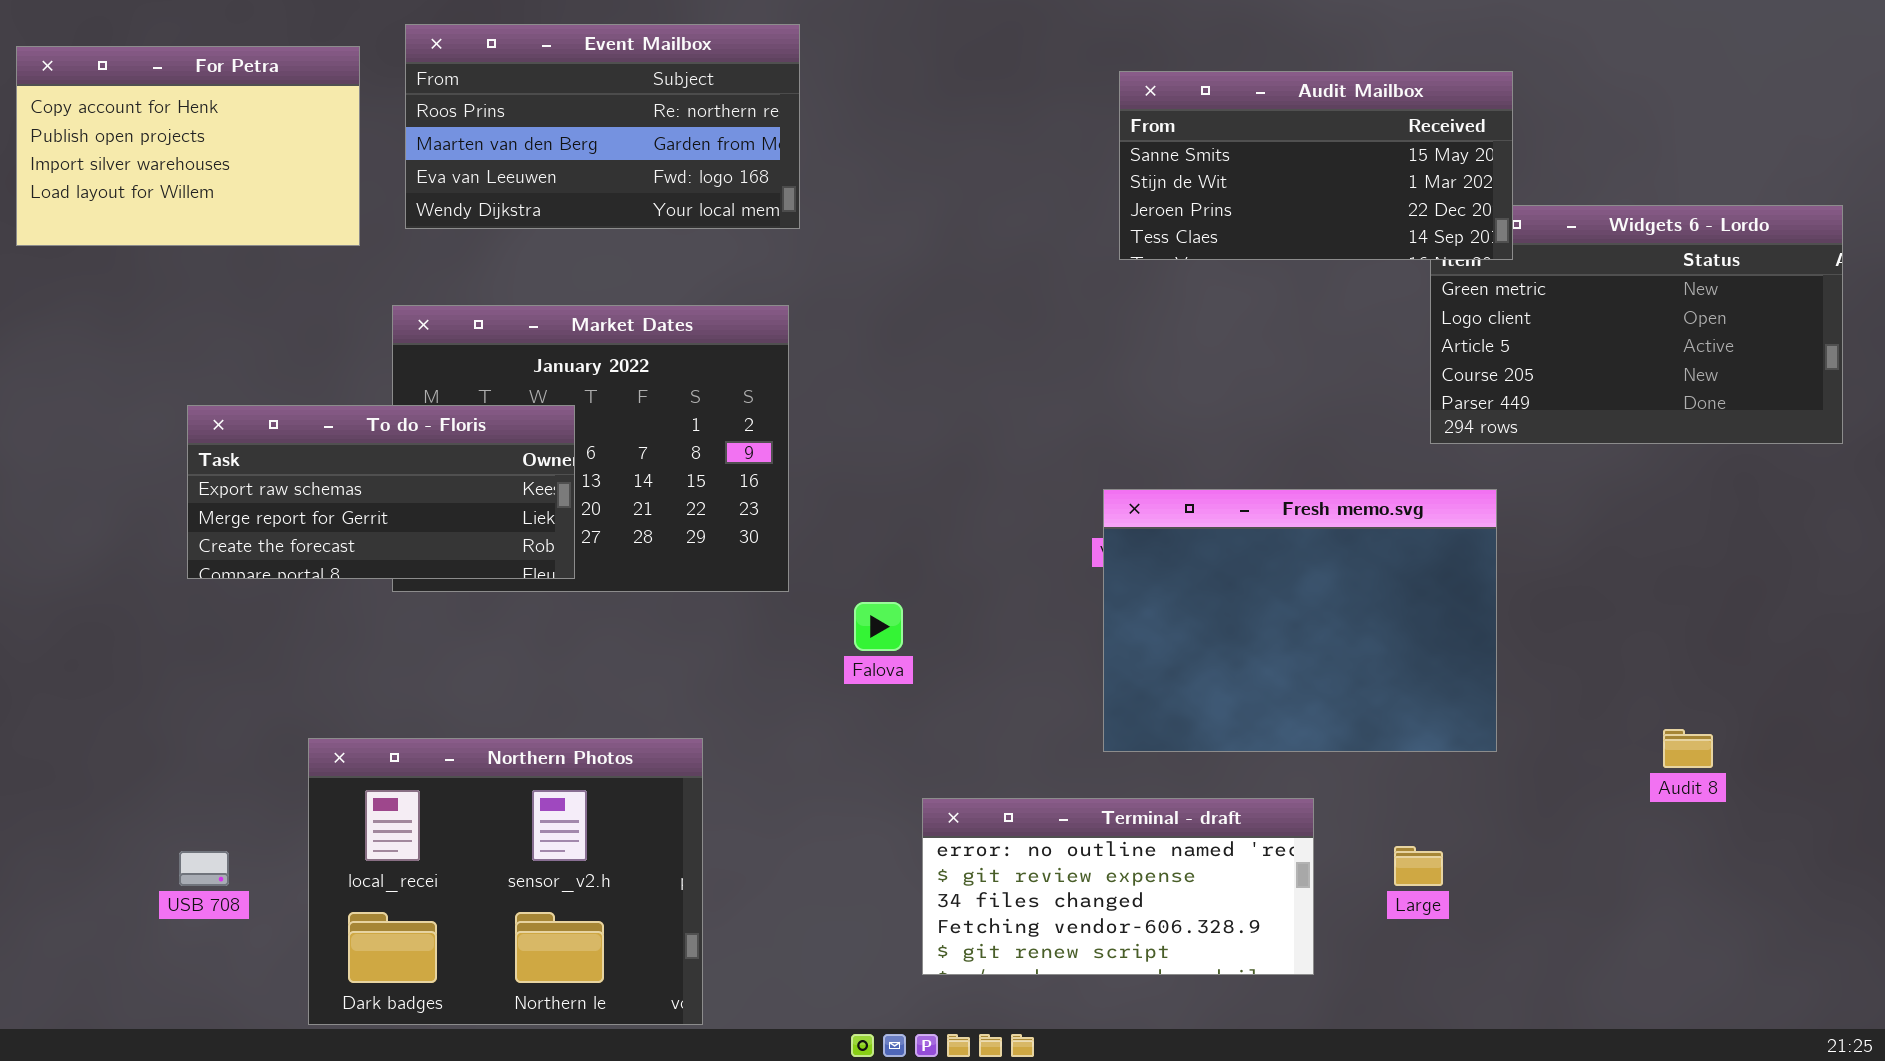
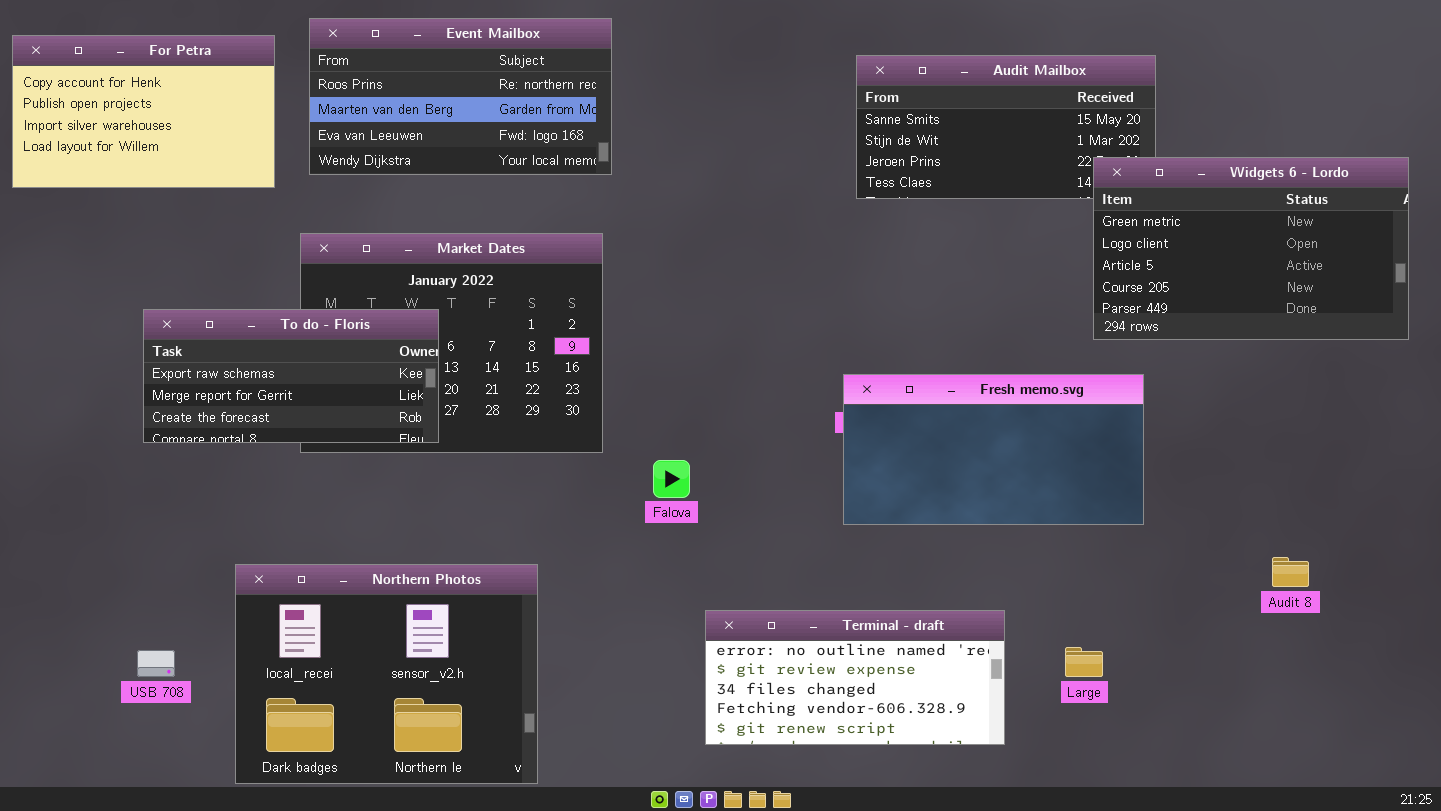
Widgets 6 - Lordo: [1430,205,1843,444] -> [1093,157,1409,340], raised
Fresh memo.svg: [1103,489,1497,752] -> [843,374,1144,525], resized

